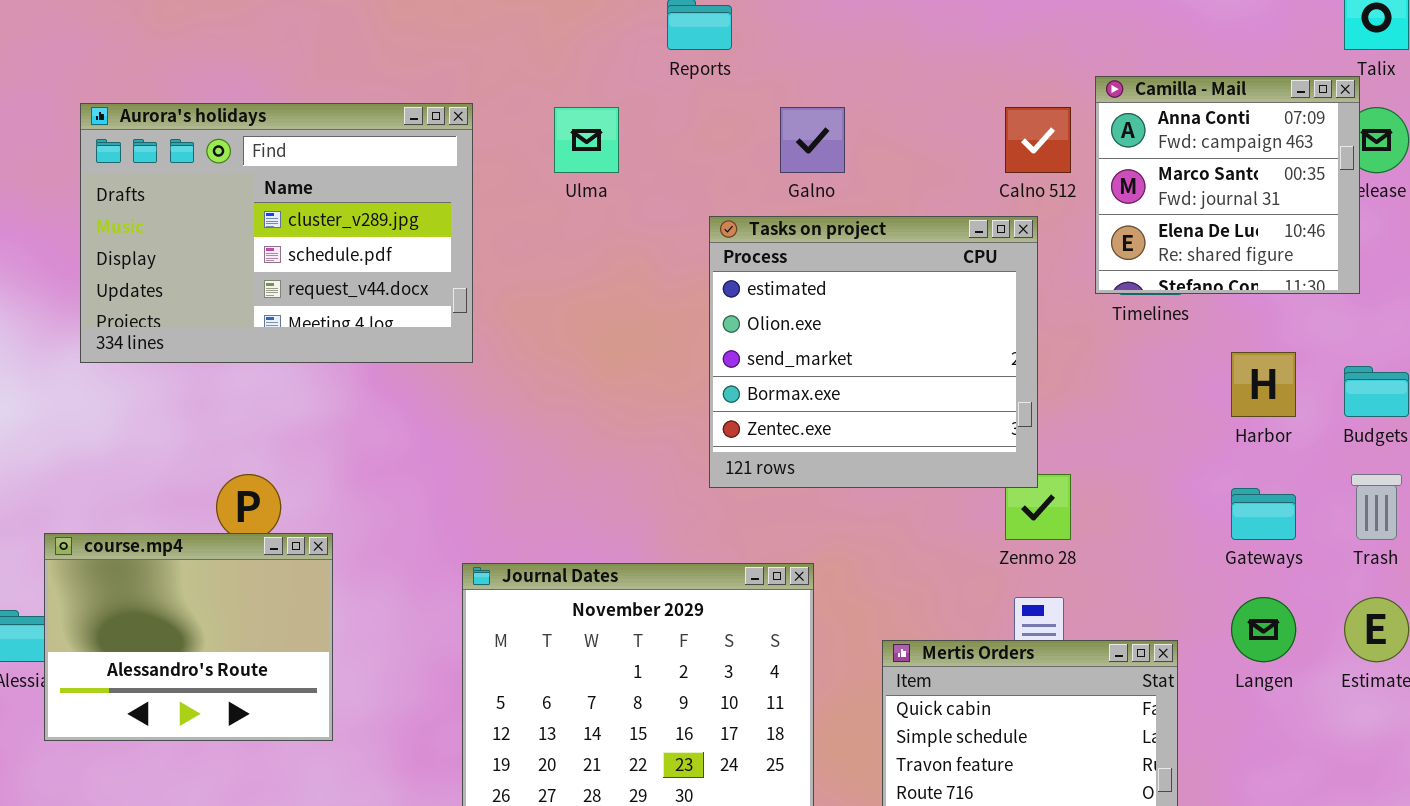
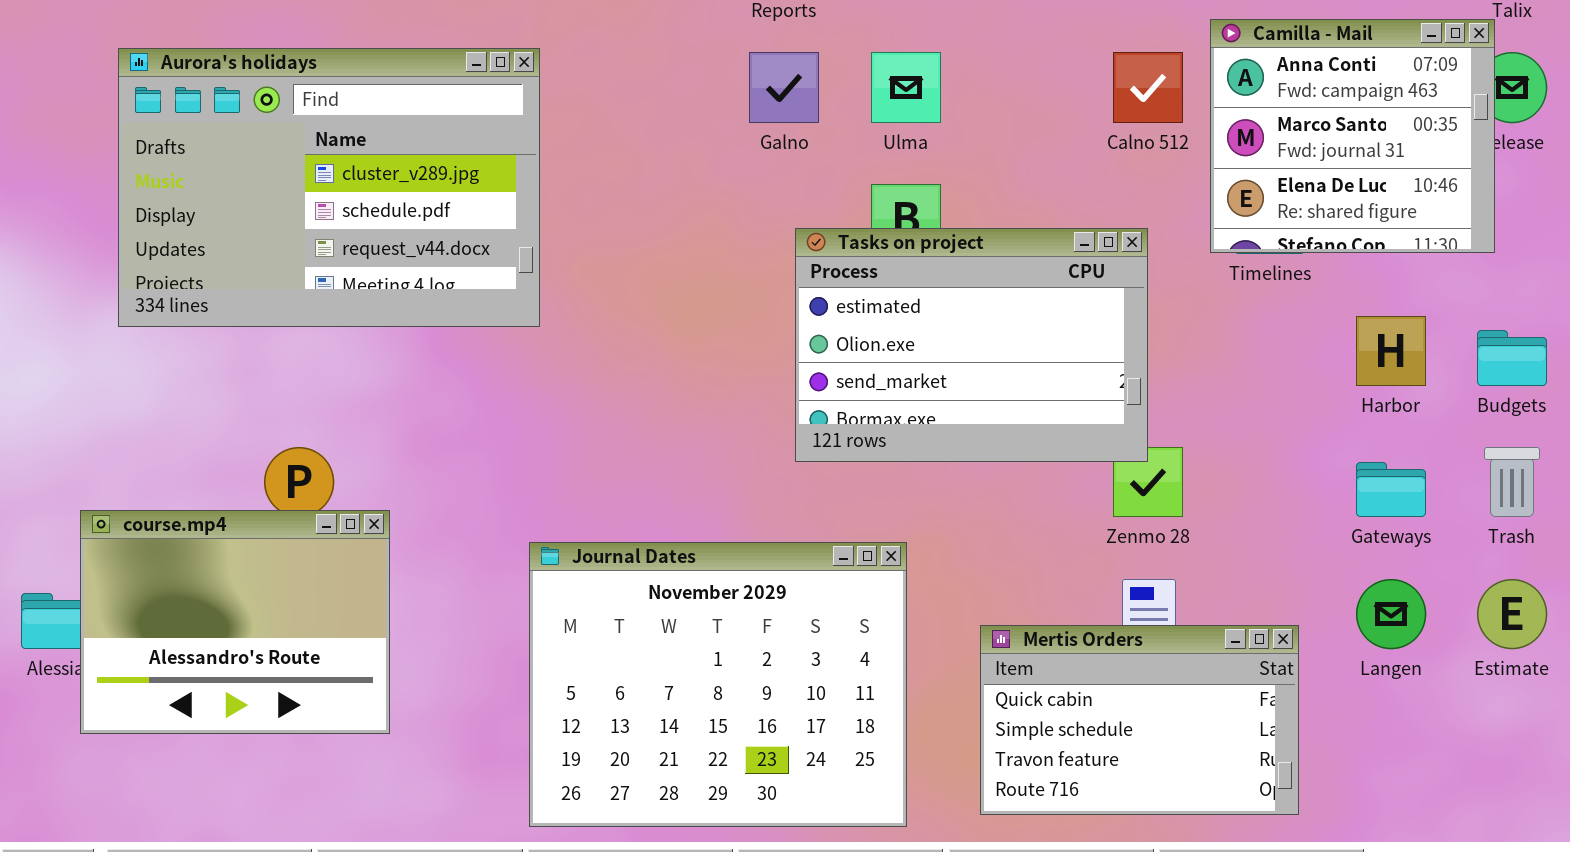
Ulma: [554,107,619,173] -> [871,52,941,123], moved
Galno: [780,107,845,173] -> [749,52,819,123], moved
Tasks on project: [709,216,1038,488] -> [795,228,1148,462], resized

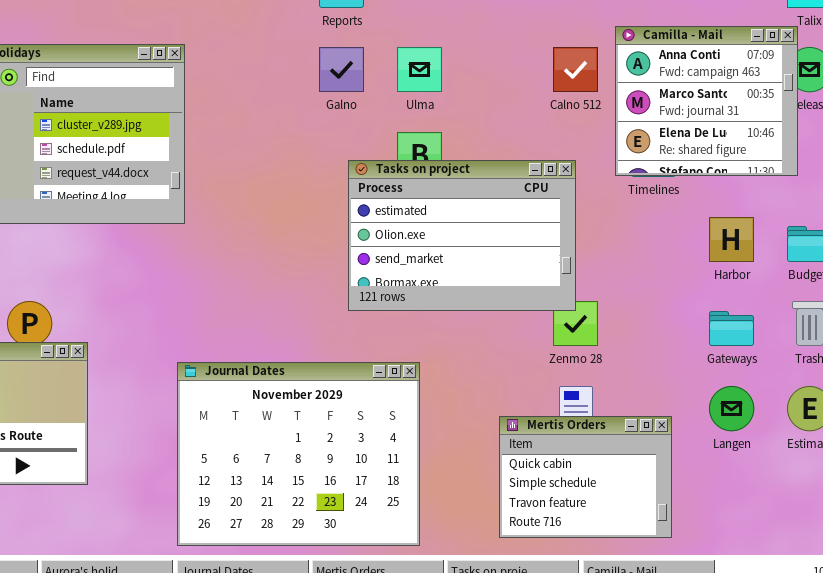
Mertis Orders: [980,625,1299,815] -> [499,416,672,538], resized

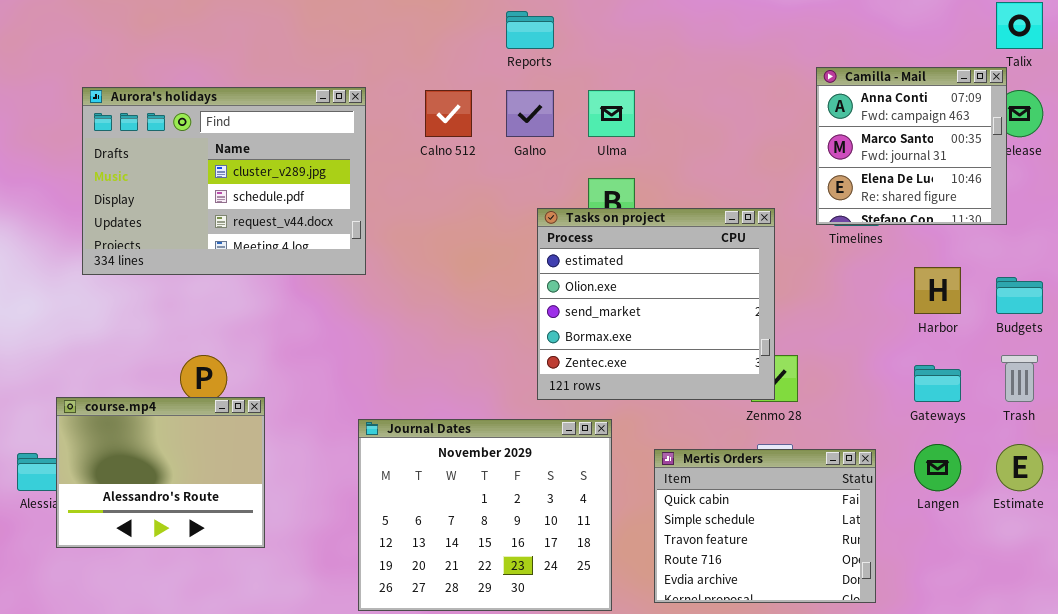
Calno 512: [553,47,598,92] -> [425,90,472,137], moved
Tasks on project: [348,160,576,311] -> [537,208,775,400], resized
Mertis Orders: [499,416,672,538] -> [654,449,876,603], resized

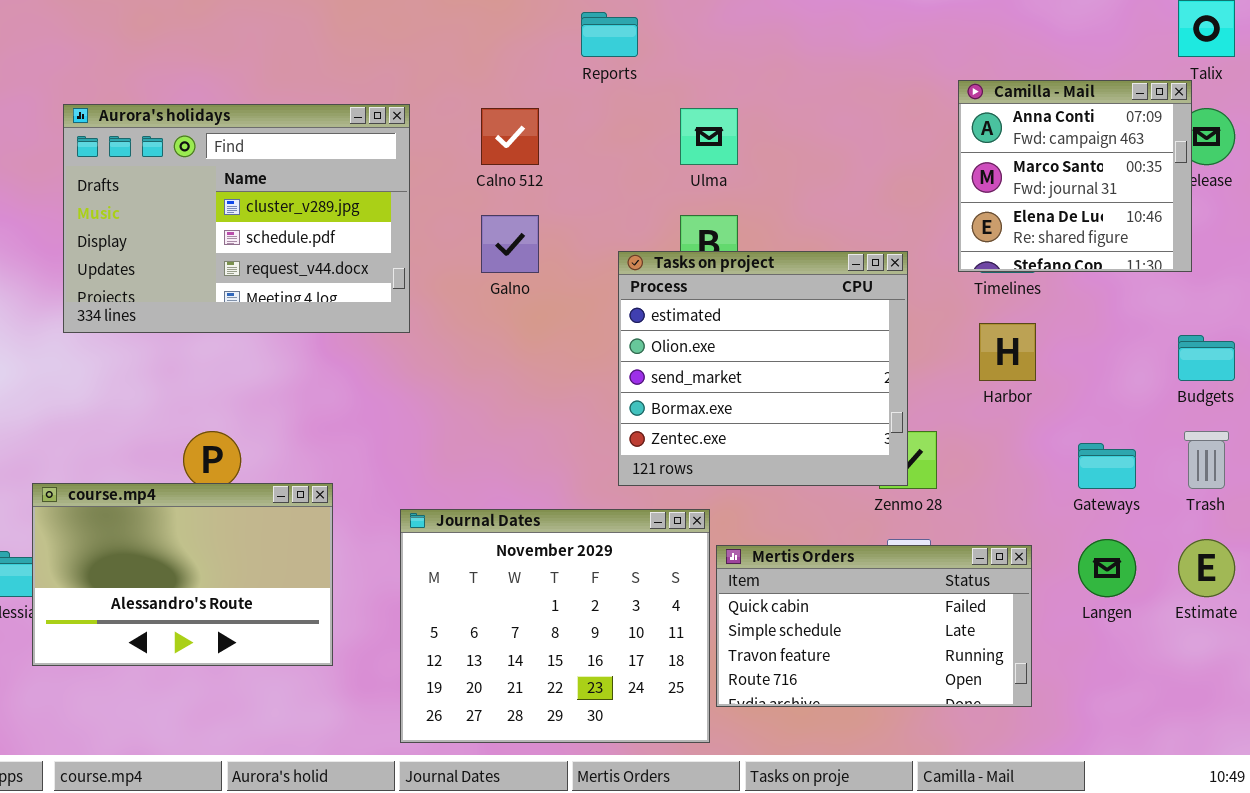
Galno: [506,90,554,137] -> [481,215,539,273], moved
Harbor: [914,267,961,314] -> [979,323,1036,381], moved
course.mp4: [56,397,265,548] -> [32,483,333,666], resized
Mertis Orders: [654,449,876,603] -> [716,545,1032,707], resized

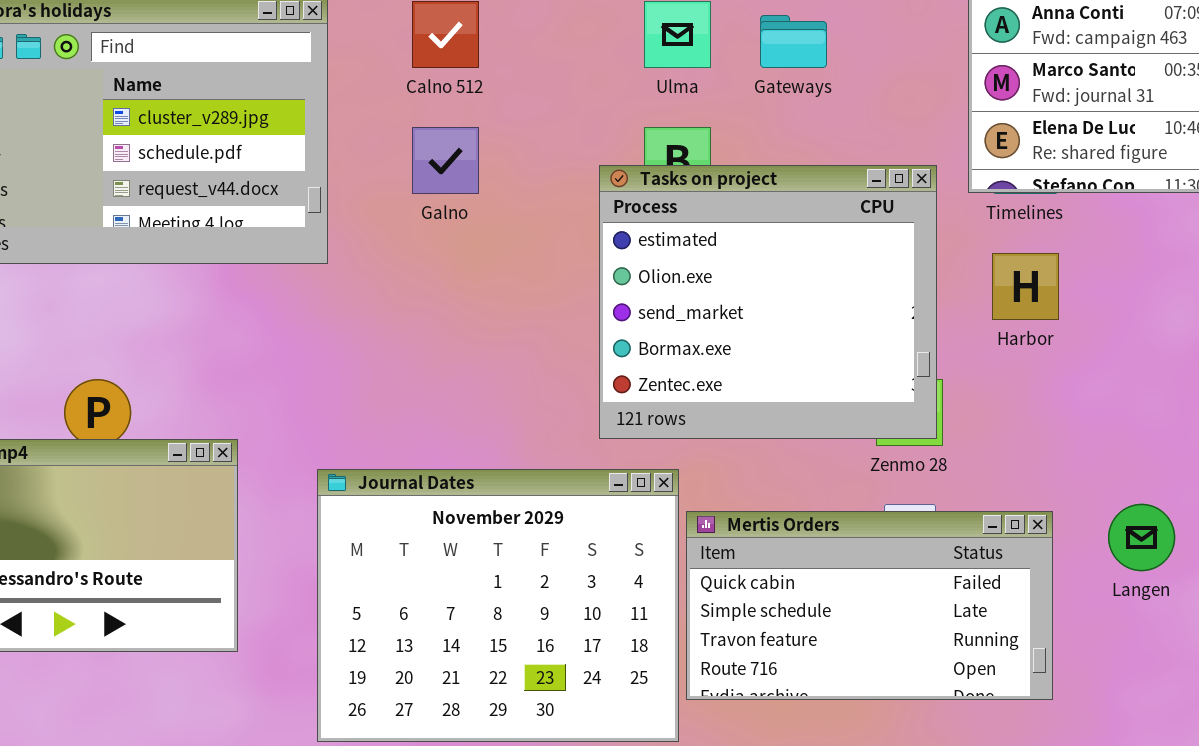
Tasks on project: [618,251,908,486] -> [599,165,937,439], moved
Gateways: [1078,443,1136,489] -> [760,15,827,68], moved

